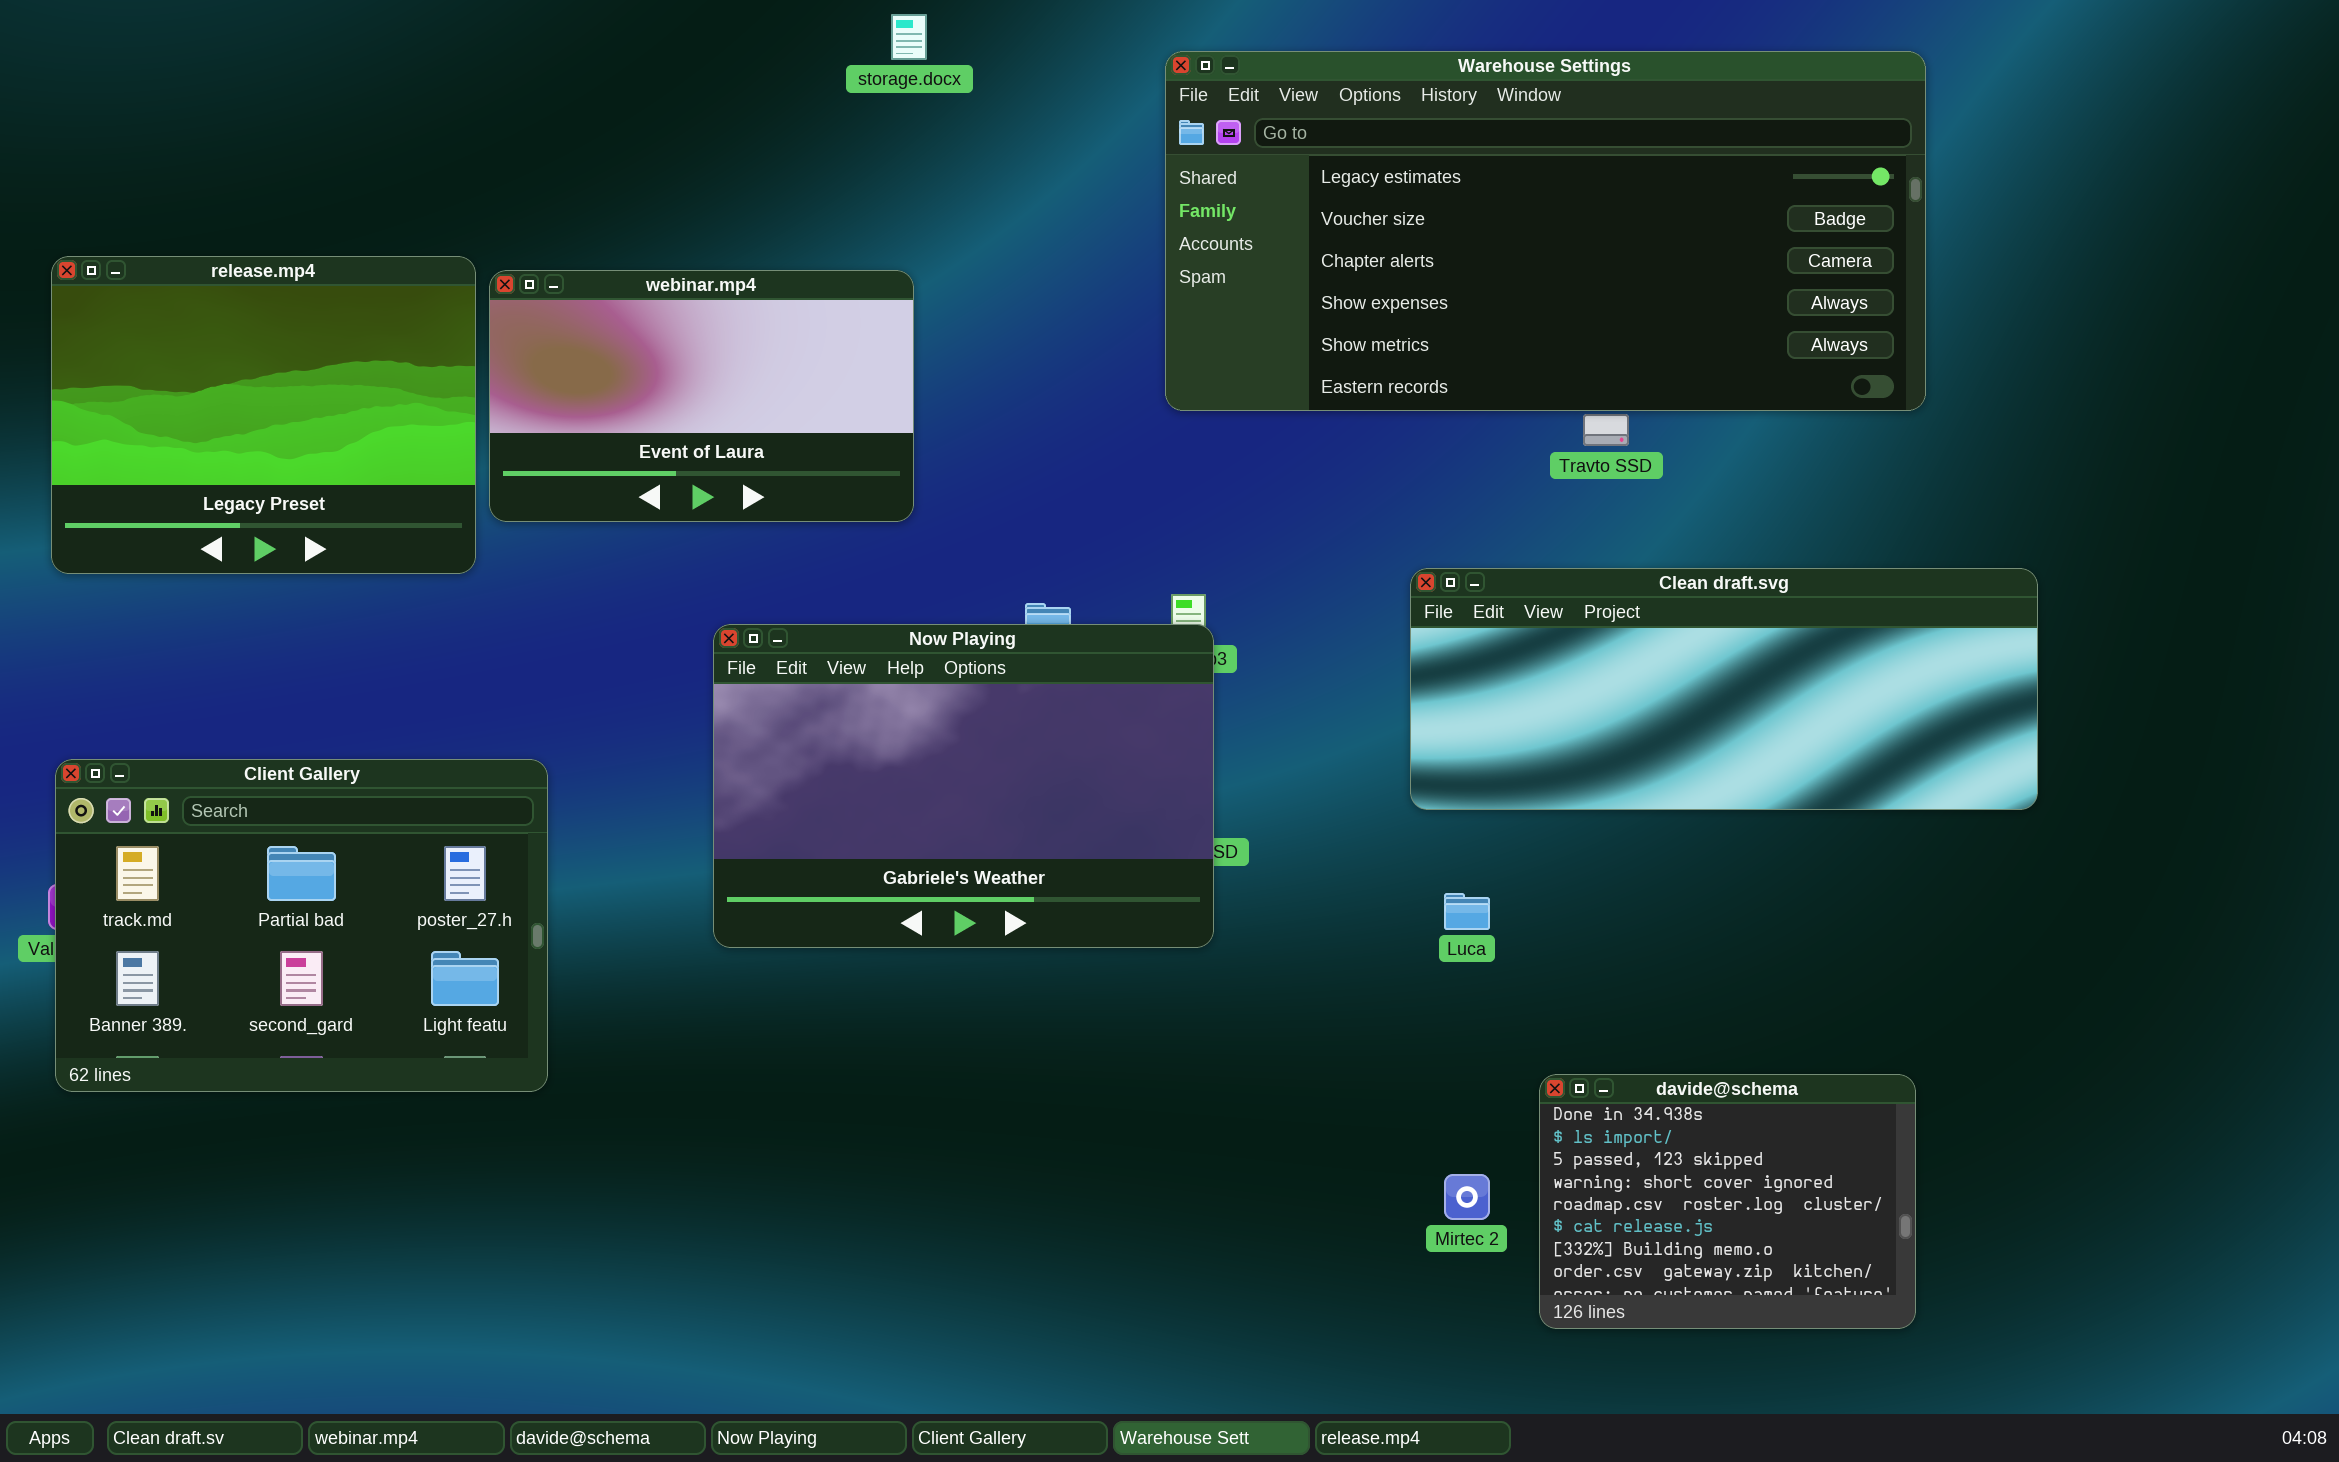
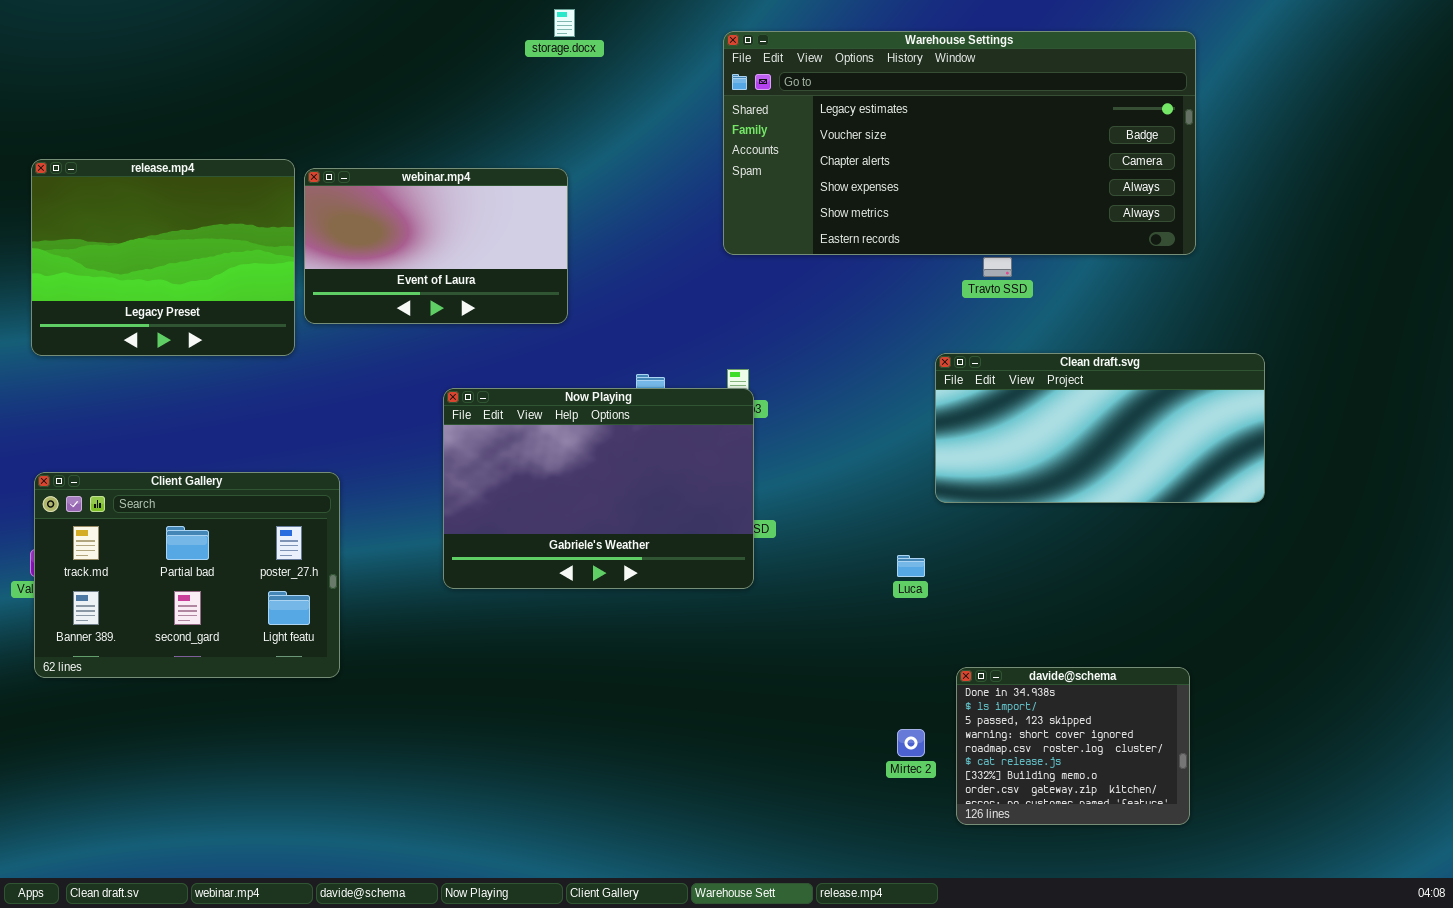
Clean draft.svg: [1410,568,2038,810] -> [935,353,1265,503], resized

